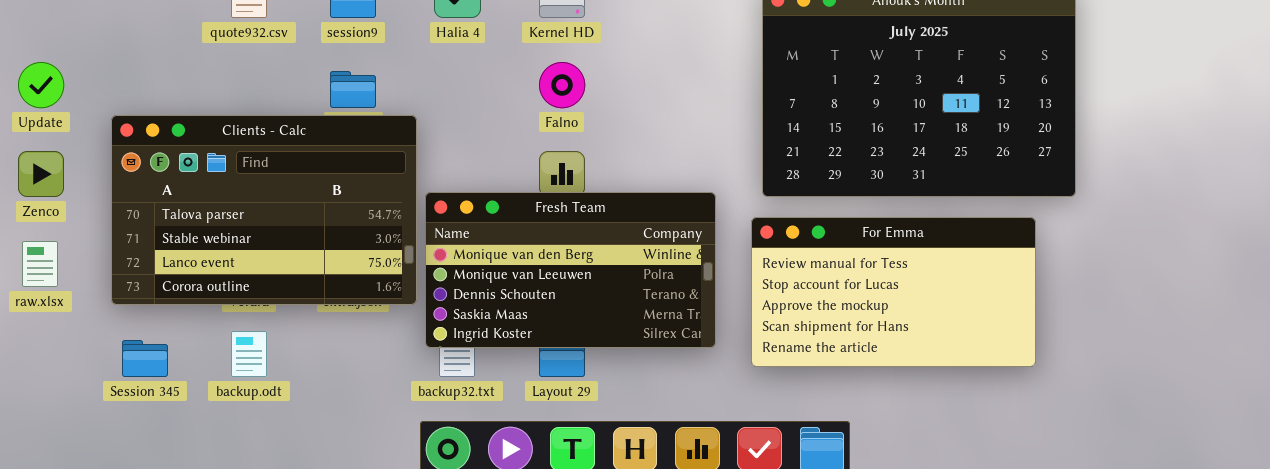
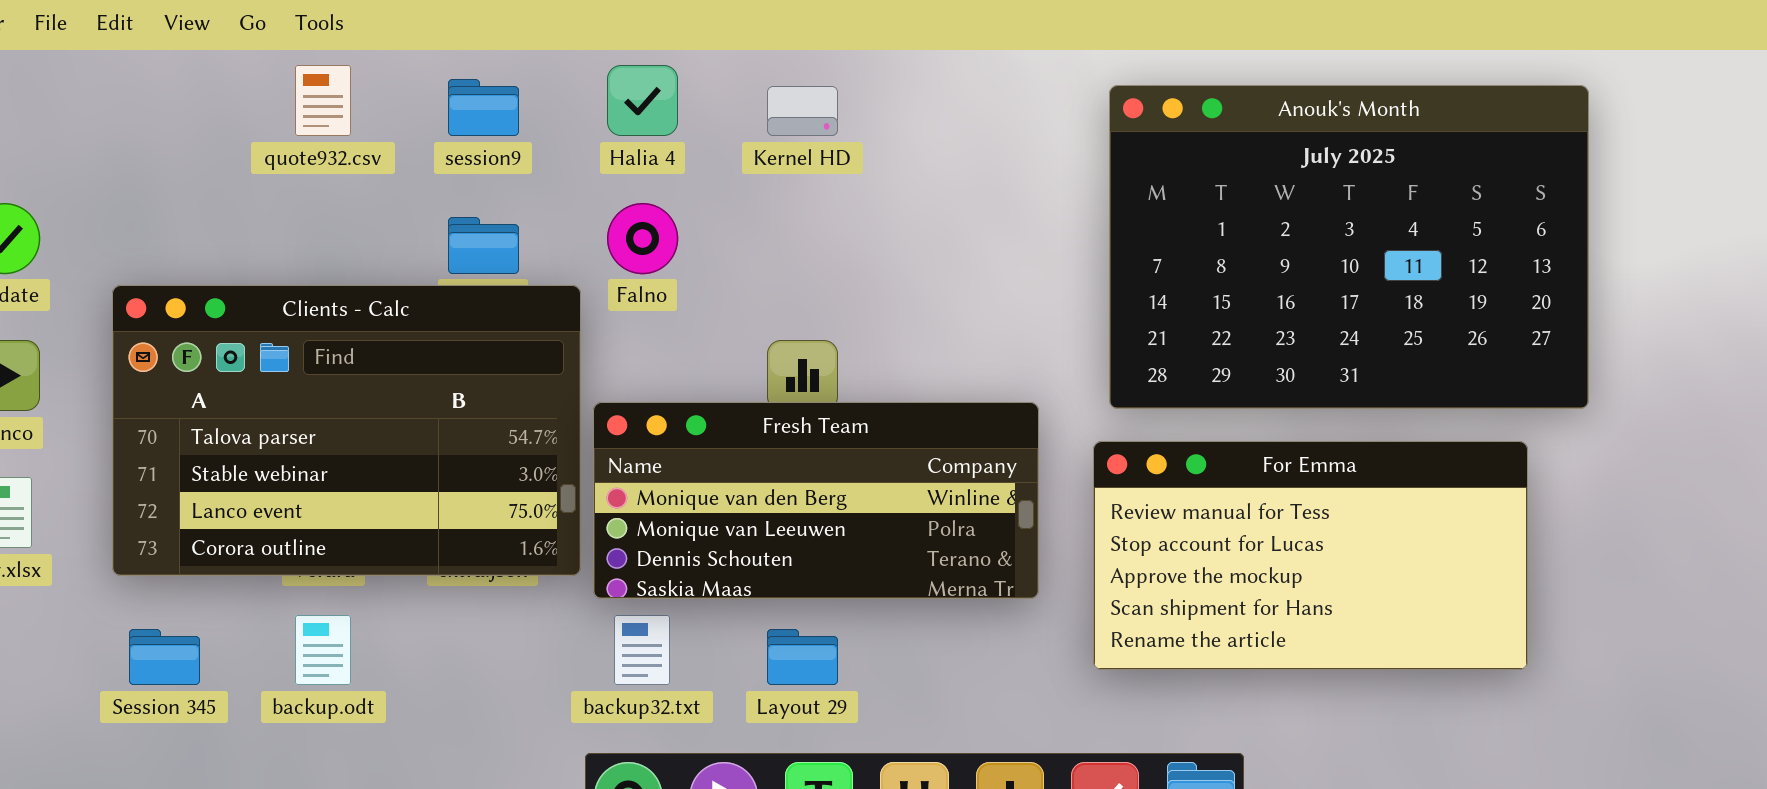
Falno: [539,62,585,108] -> [607,203,678,274], moved
Fresh Team: [425,192,716,348] -> [593,402,1039,599], resized

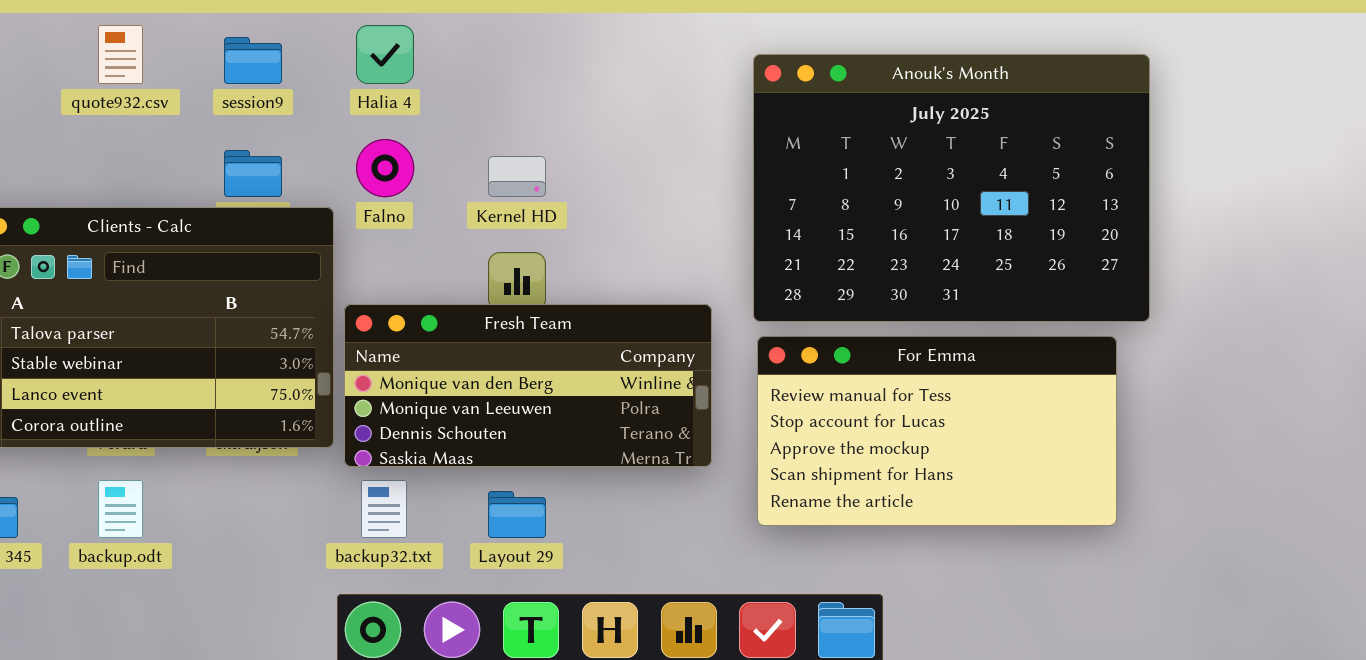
Anouk's Month: [1109,85,1589,409] -> [753,54,1150,322], moved
Kernel HD: [767,86,838,136] -> [488,156,546,197], moved

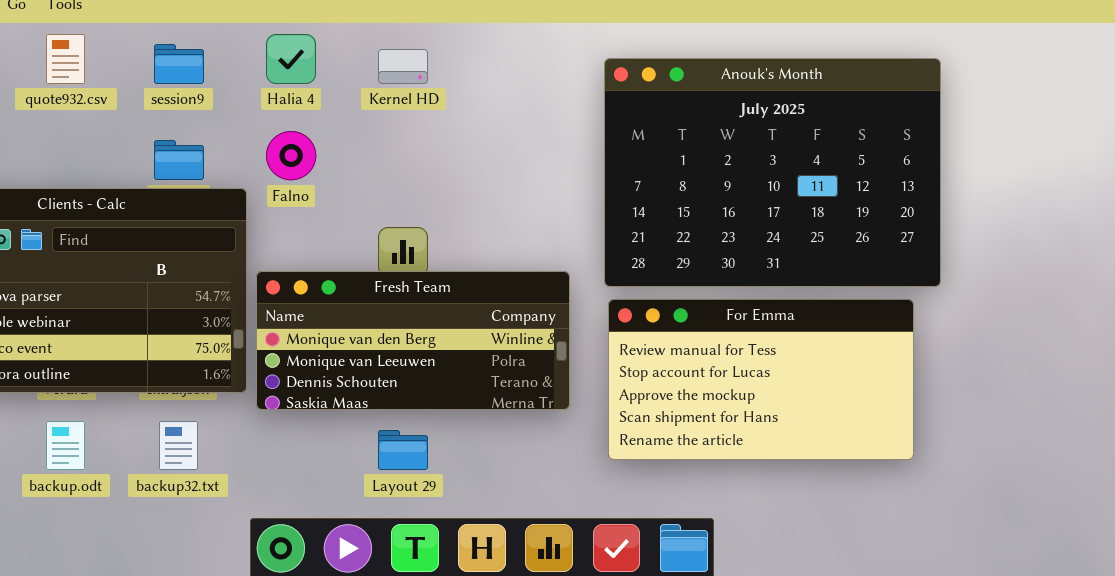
Kernel HD: [488,156,546,197] -> [378,49,428,84], moved
backup32.txt: [361,480,407,538] -> [159,421,198,470], moved

